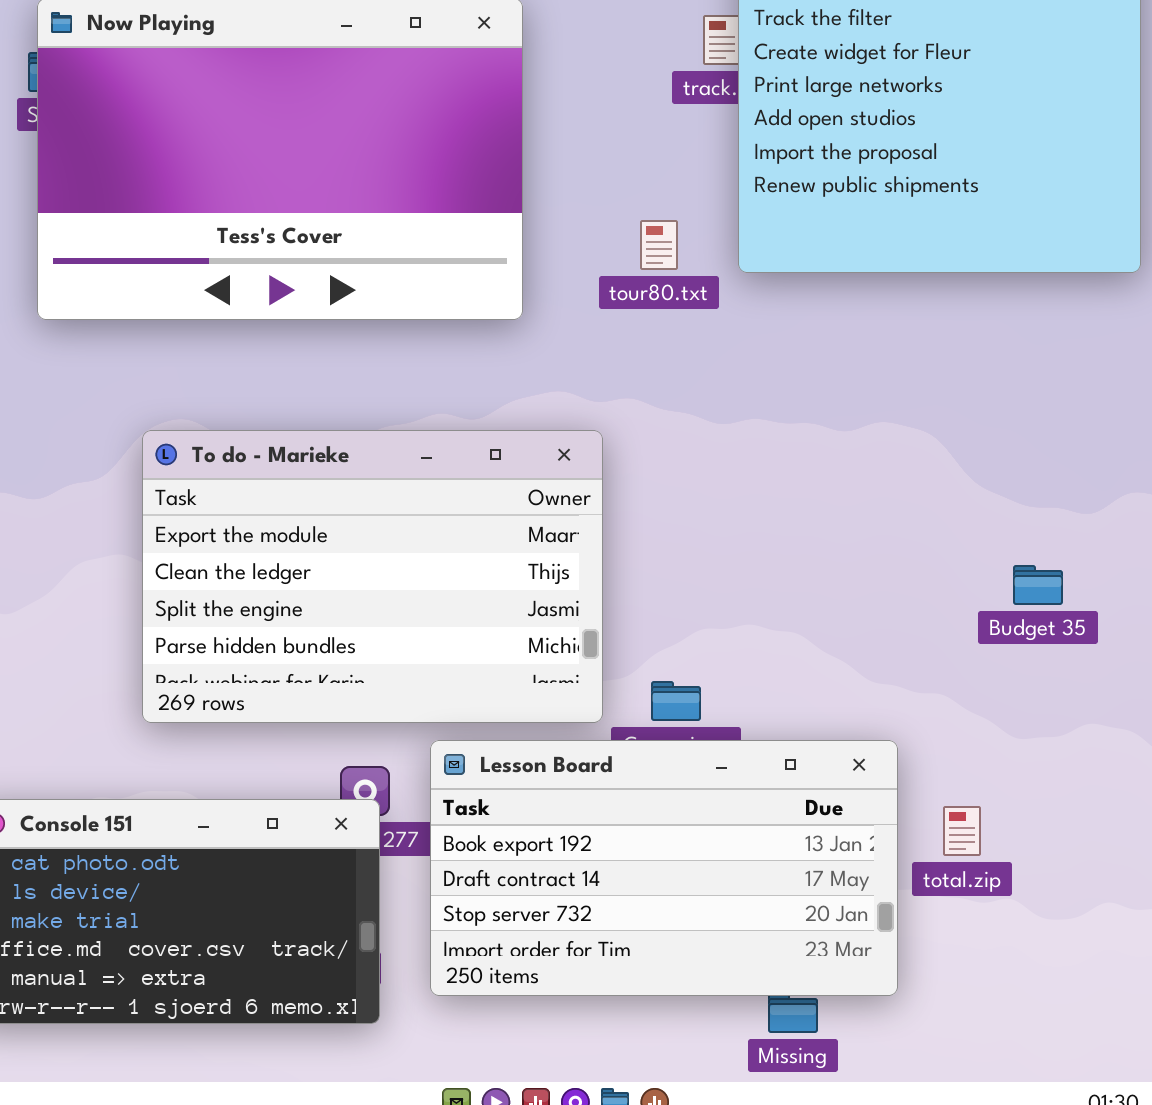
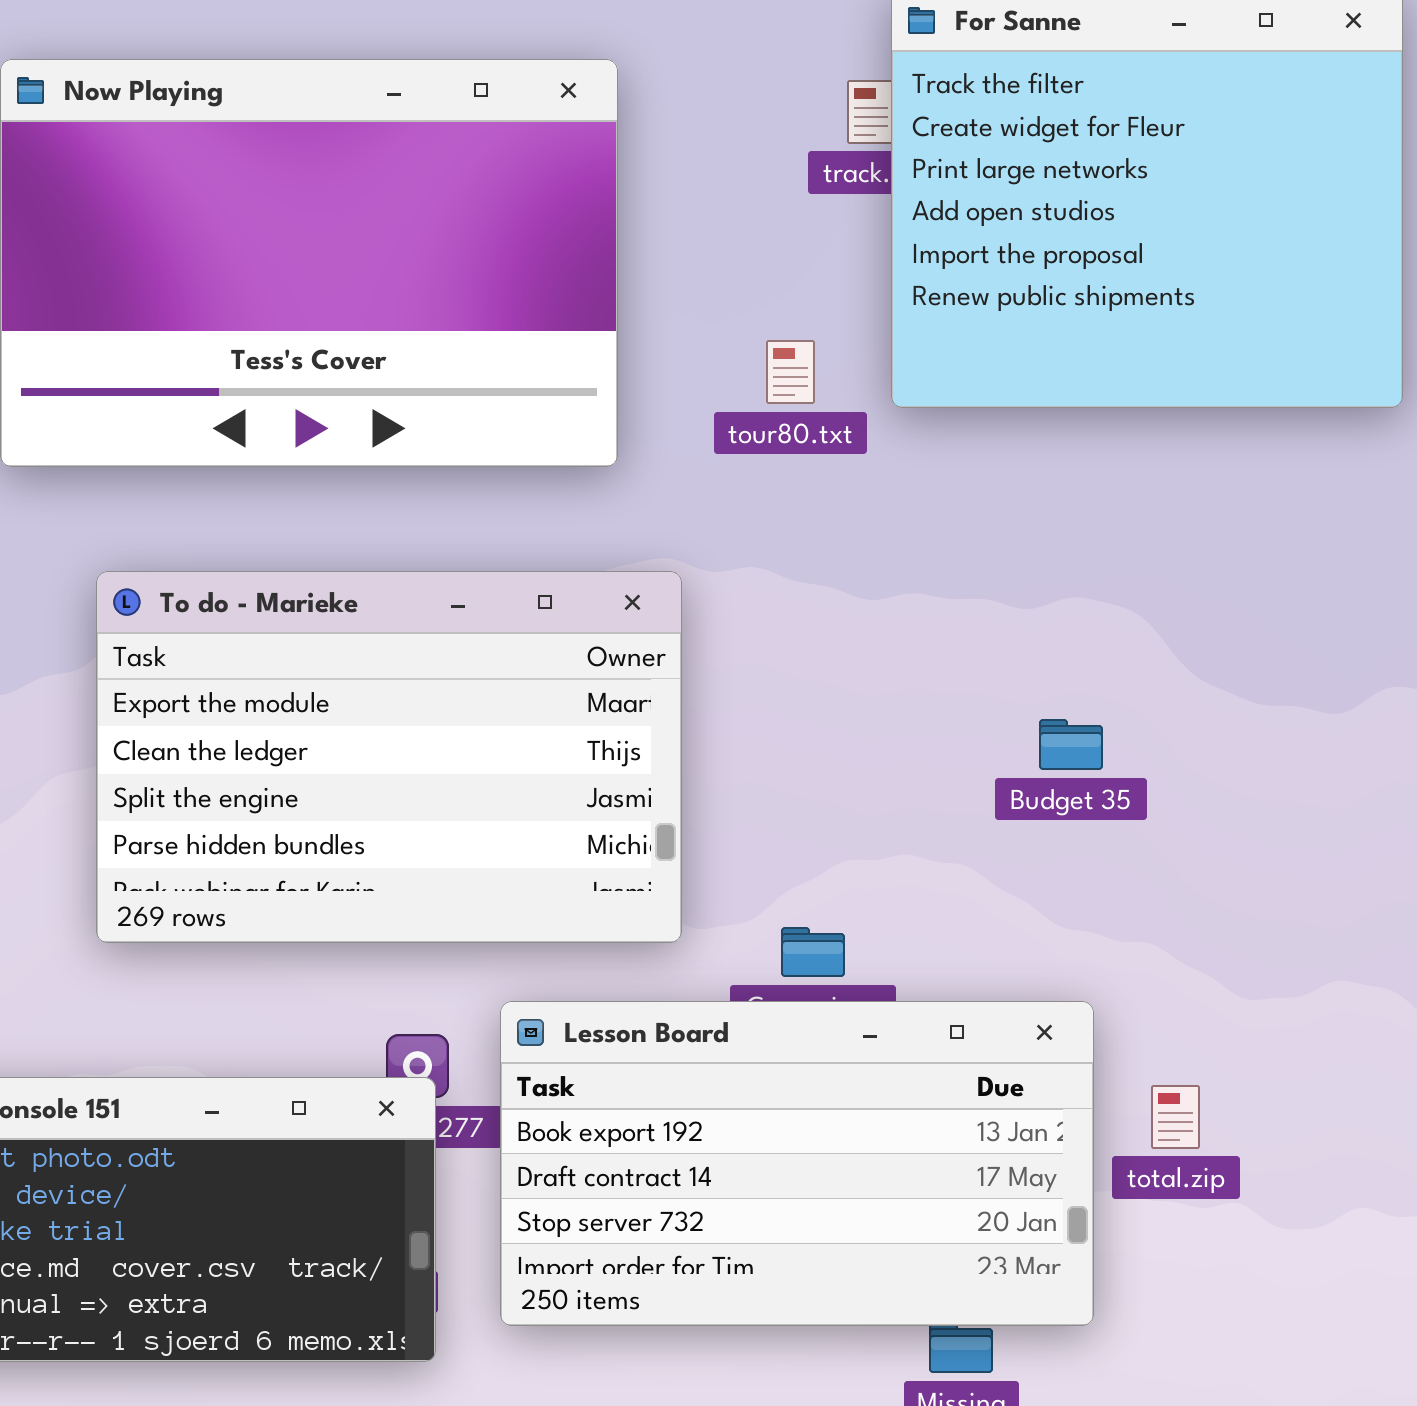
To do - Marieke: [142,430,603,723] -> [96,571,682,943], moved
Budget 35: [1013,565,1063,605] -> [1039,719,1103,770], moved

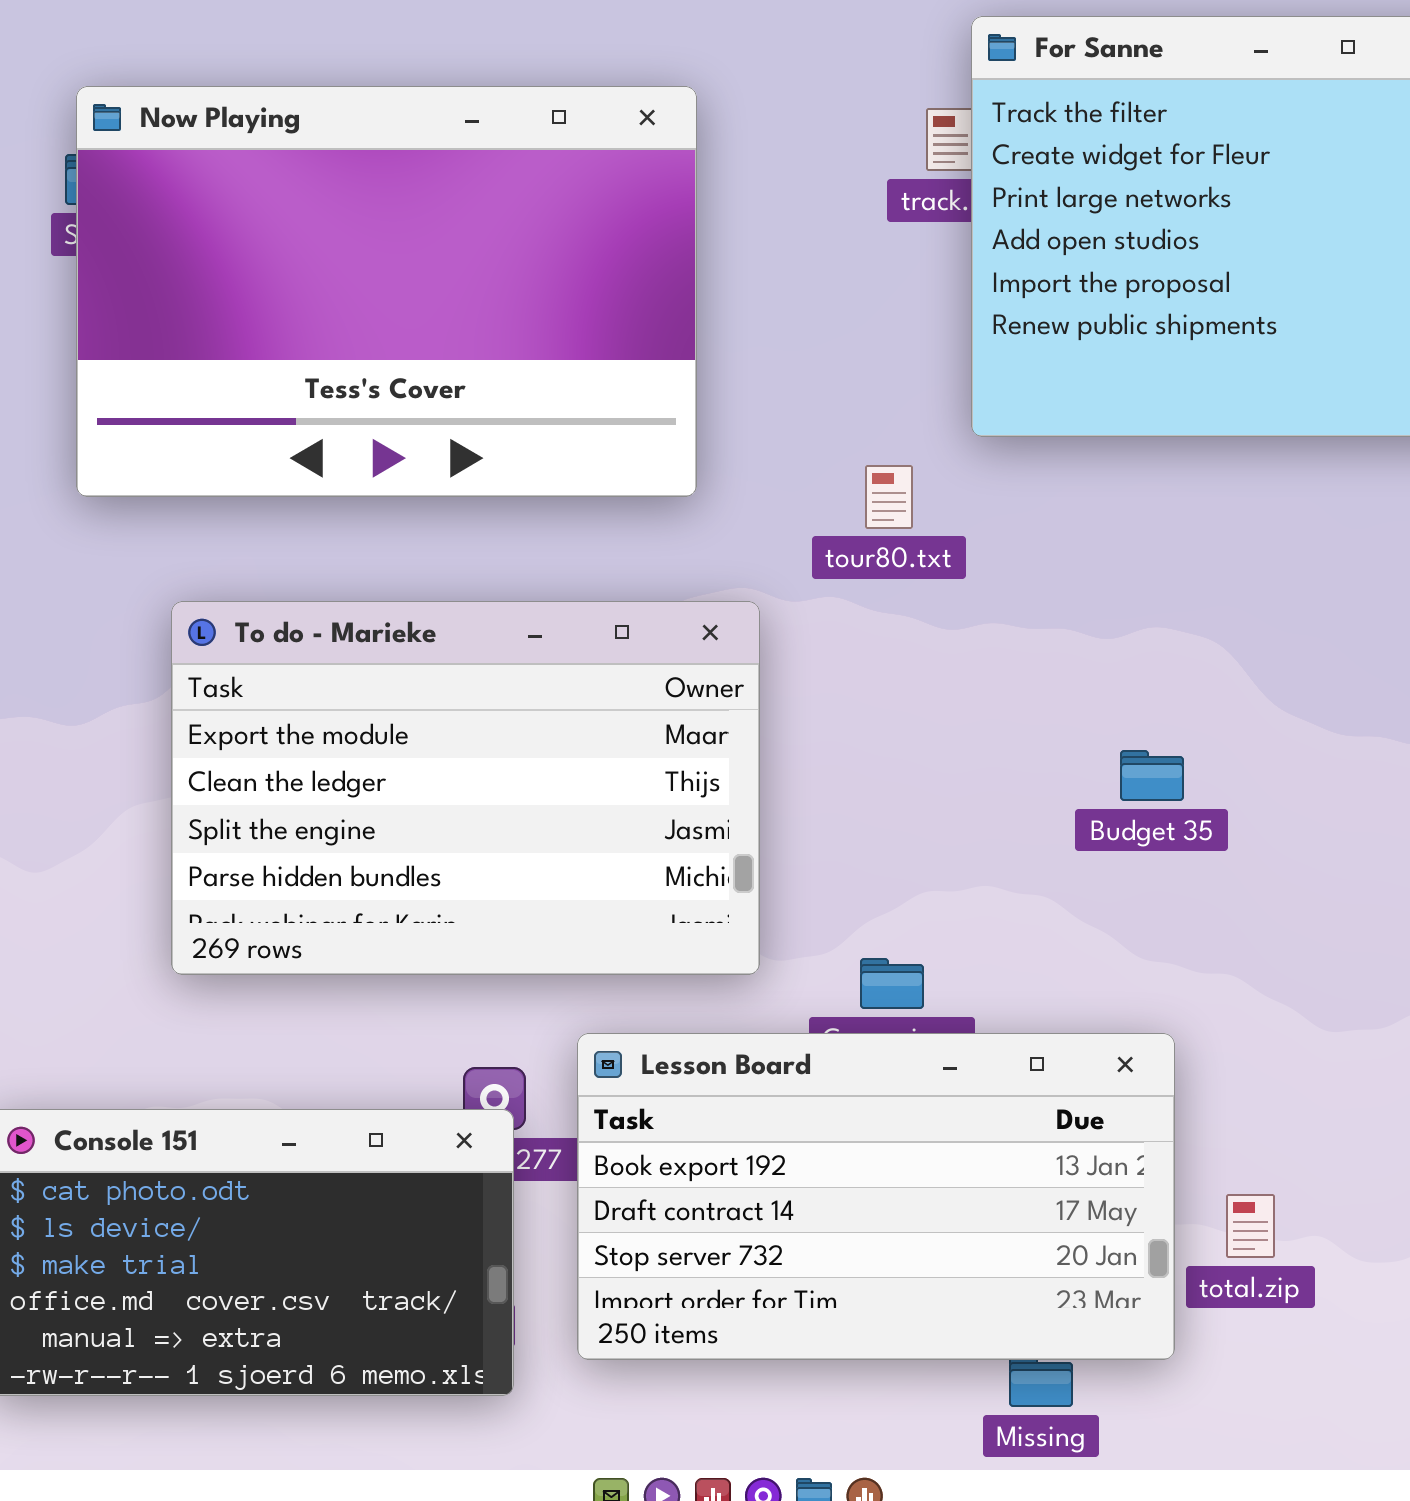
tour80.txt: [766,340,815,404] -> [865,465,913,529], moved
total.zip: [1151,1085,1200,1149] -> [1226,1194,1275,1258], moved

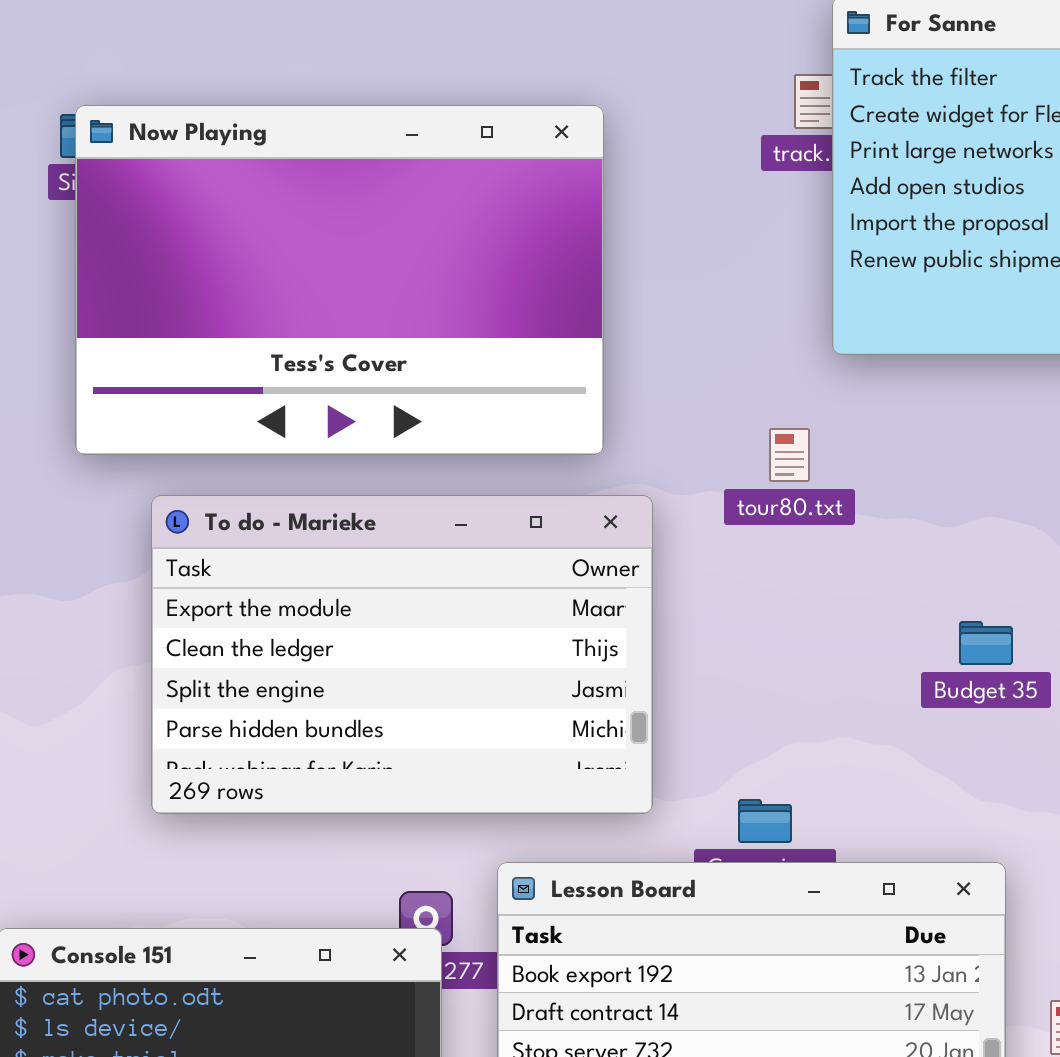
Now Playing: [76,86,697,497] -> [75,105,604,455], moved
tour80.txt: [865,465,913,529] -> [769,428,810,482], moved

